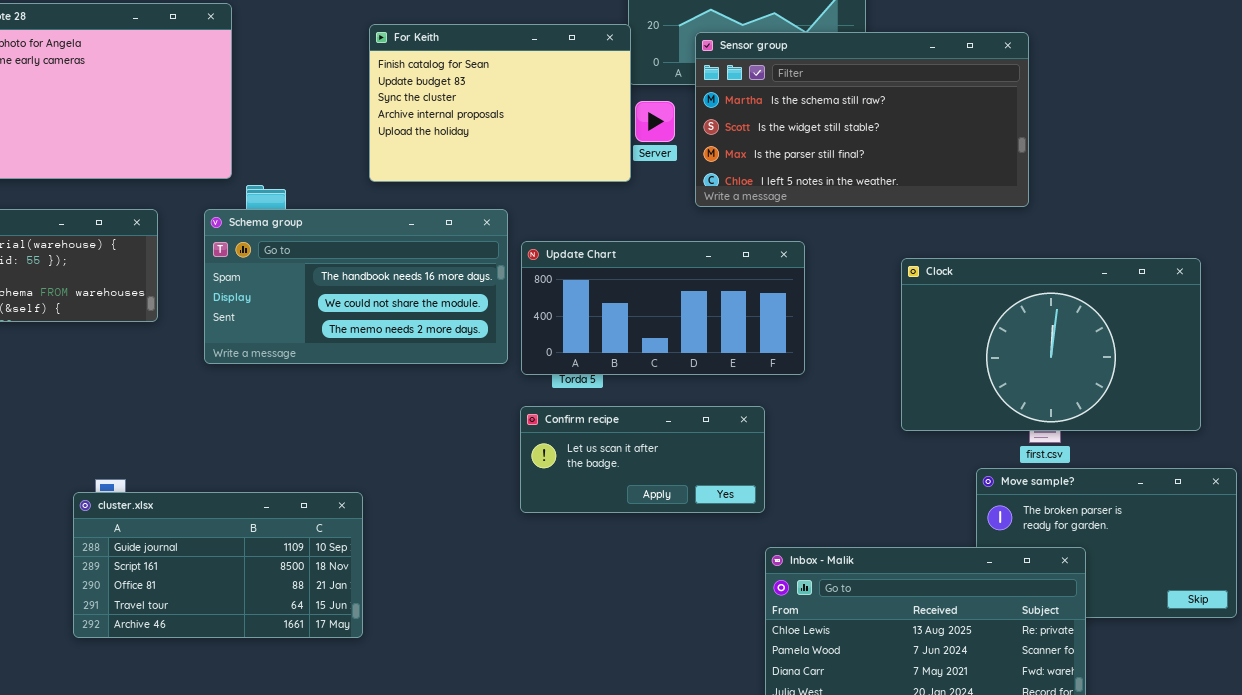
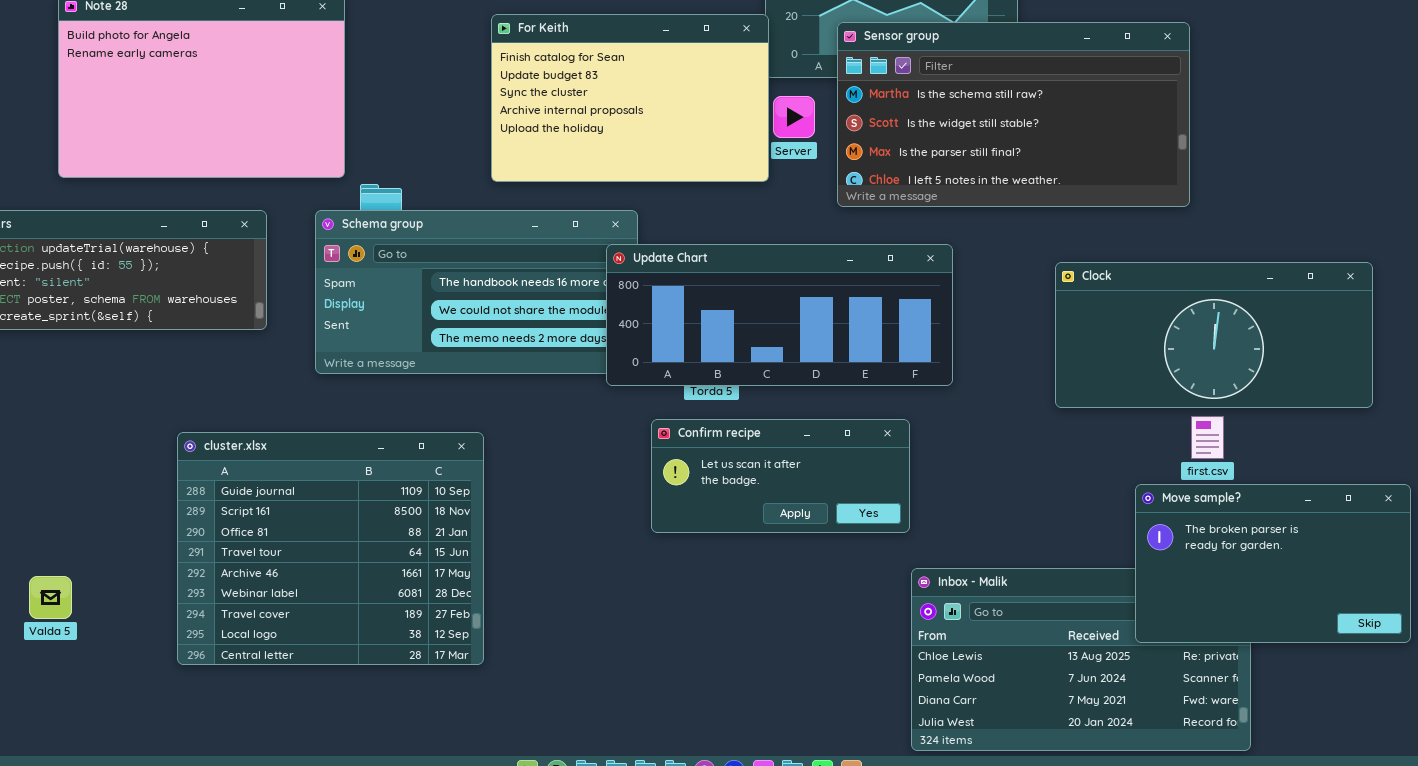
Update Chart: [521,241,805,375] -> [606,244,953,386], resized
Clock: [901,258,1201,431] -> [1055,262,1373,408], resized
Move sample?: [976,468,1237,618] -> [1135,484,1411,643], raised
cluster.xlsx: [73,492,363,638] -> [177,432,484,665], resized

